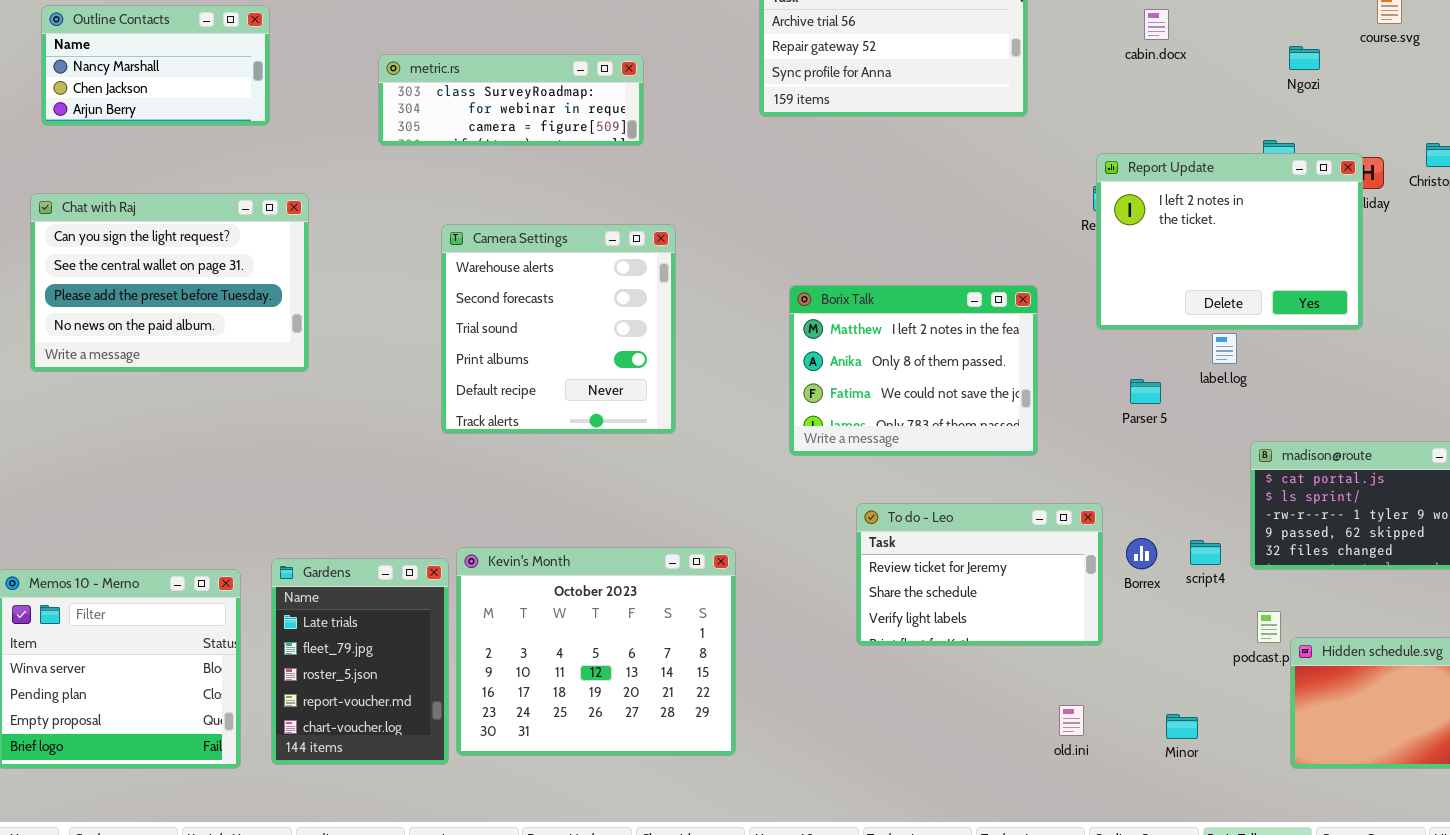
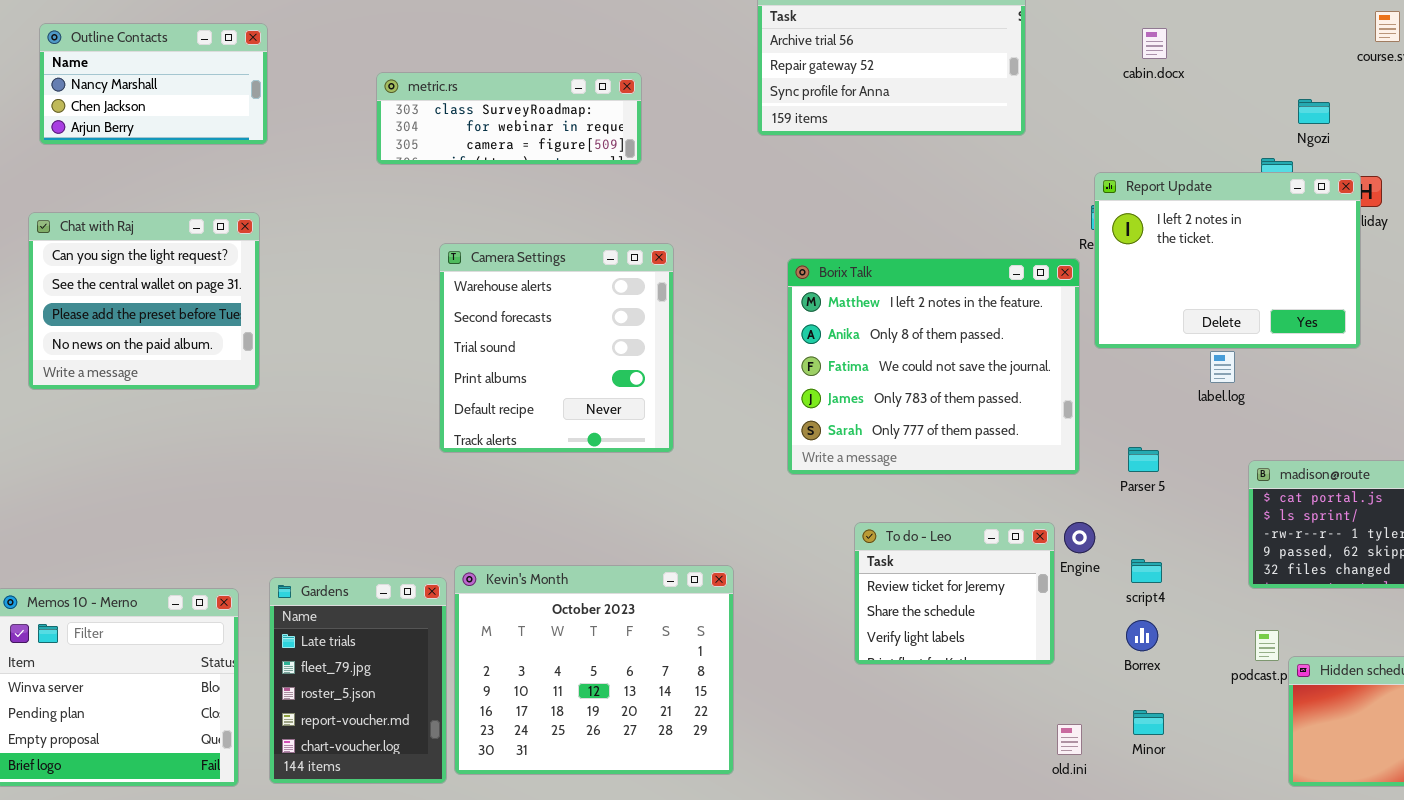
Ngozi: [1289,46,1320,70] -> [1298,99,1330,124], moved
Chat with Raj: [30,193,309,372] -> [28,212,260,390], resized
Borix Talk: [789,285,1038,456] -> [787,258,1080,475], resized
Parser 5: [1130,379,1161,404] -> [1128,447,1159,472], moved
To do - Leo: [856,503,1103,646] -> [854,522,1055,665], resized
Borrex: [1126,538,1157,569] -> [1126,620,1158,651], moved
script4: [1190,540,1221,565] -> [1131,559,1162,583], moved
Minor: [1166,714,1198,739] -> [1133,710,1164,735], moved

